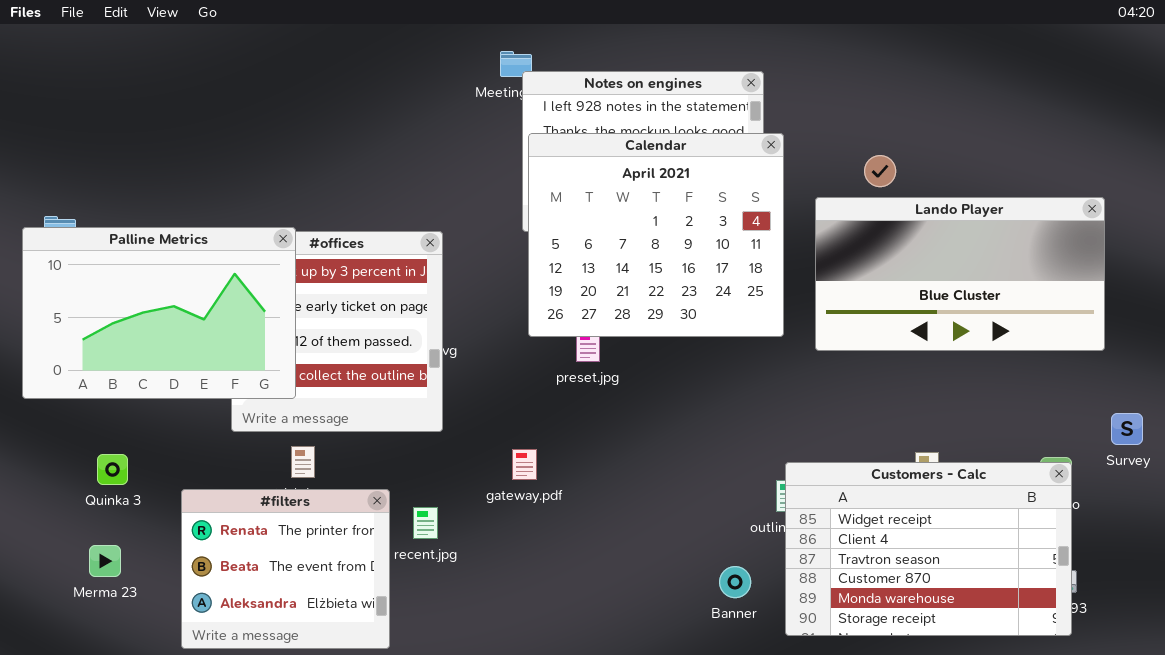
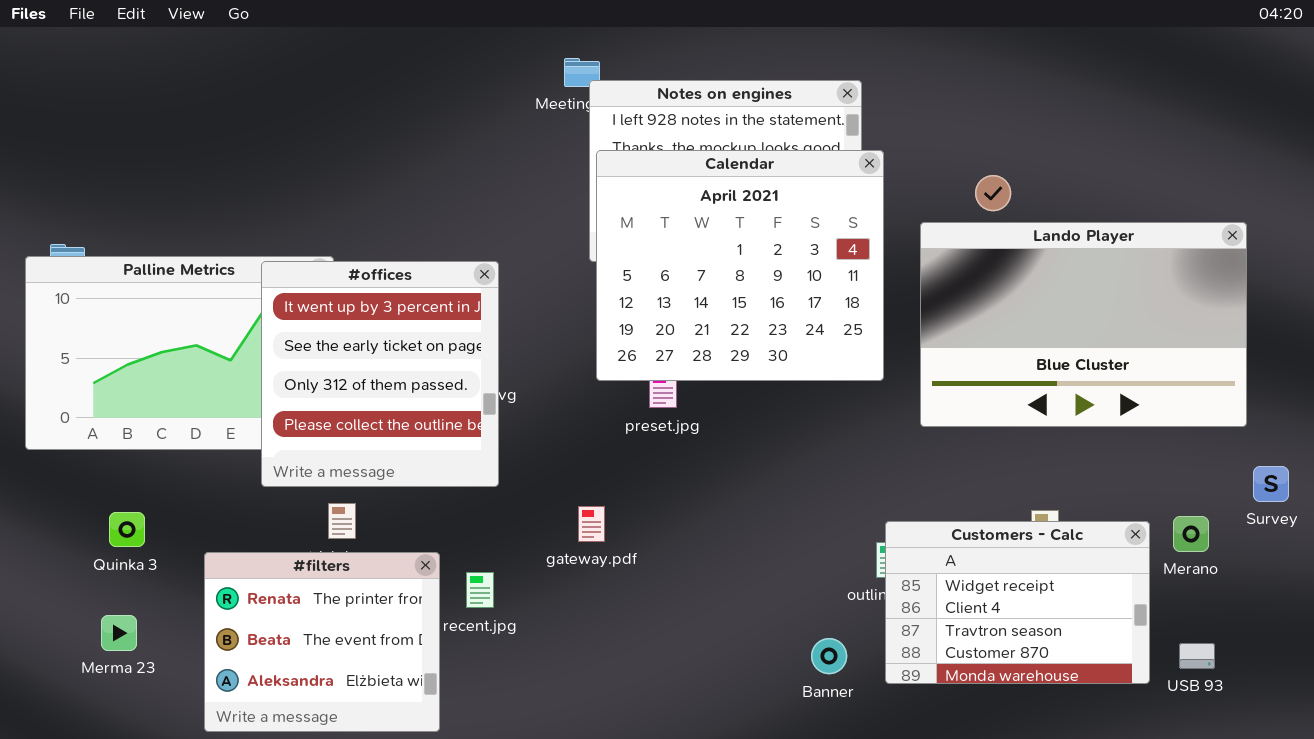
Lando Player: [815,197,1105,351] -> [920,222,1247,427], resized
#offices: [231,231,443,432] -> [261,261,499,487], raised
Customers - Calc: [785,462,1072,636] -> [885,521,1150,684], resized

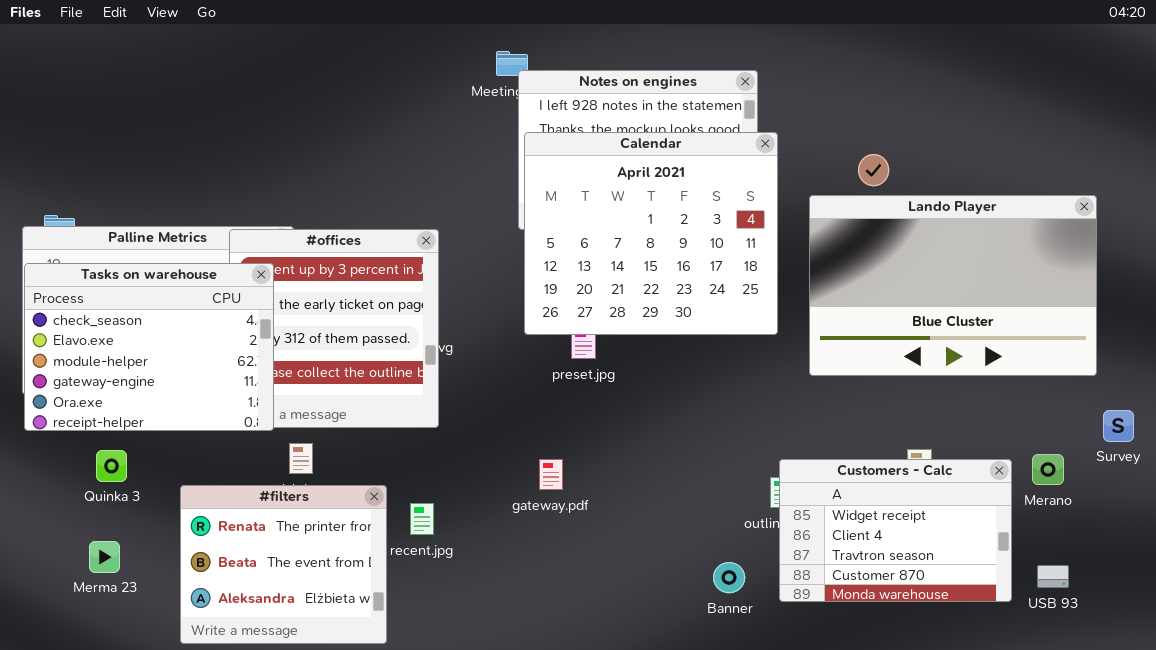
Tasks on warehouse: none -> [24,263,274,431], opened
gateway.pdf: [578,506,605,542] -> [539,459,563,490], moved

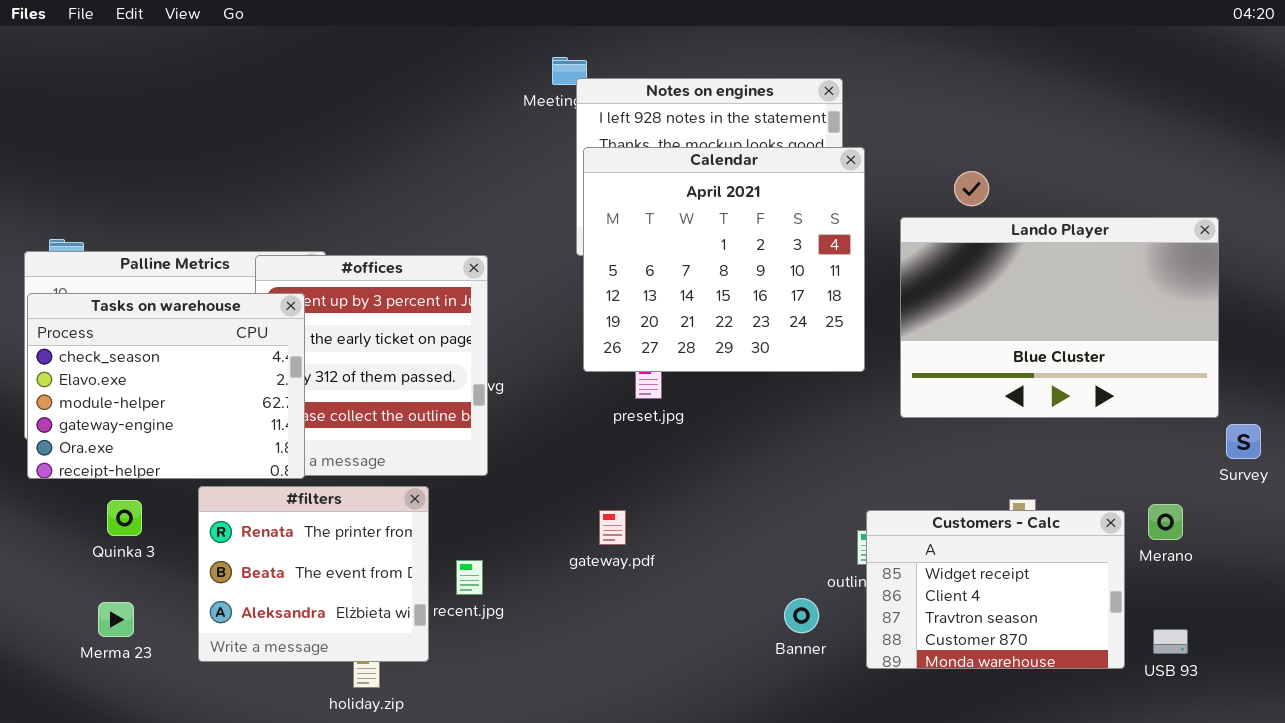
Survey: [1103,410,1134,442] -> [1226,424,1261,459], moved
#filters: [180,485,387,644] -> [198,486,429,662], moved
Banner: [713,562,745,593] -> [784,598,819,633], moved

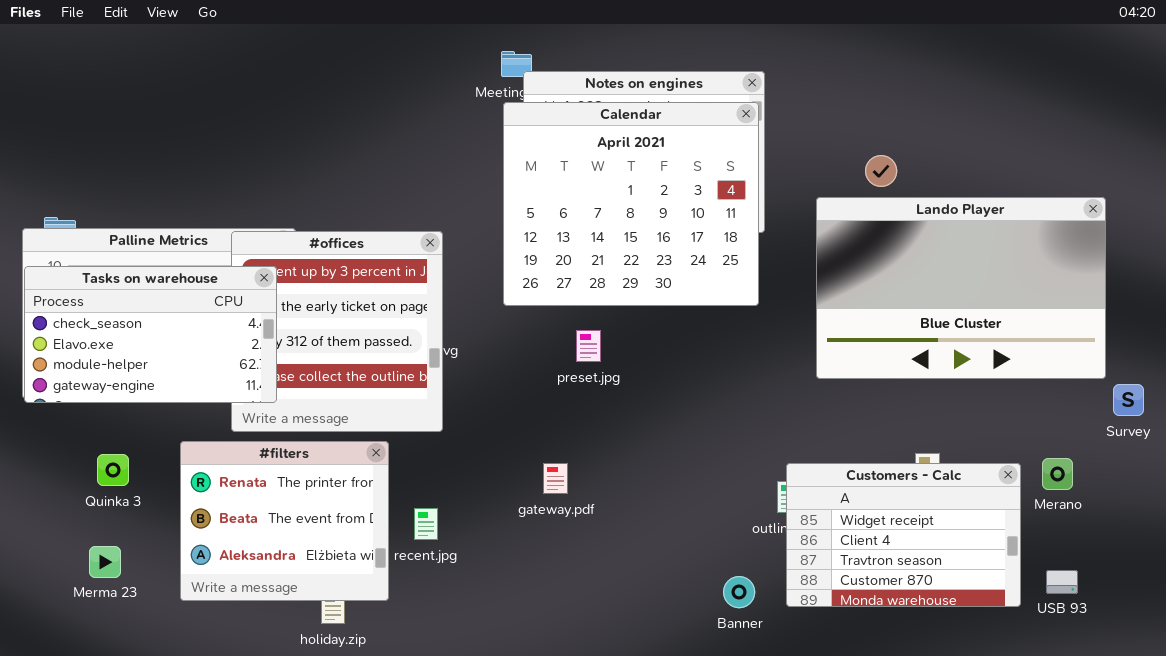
Calendar: [583,147,865,372] -> [503,102,759,306], moved
Tasks on warehouse: [27,293,305,479] -> [24,266,277,403], resized
Banner: [784,598,819,633] -> [723,576,755,608], moved

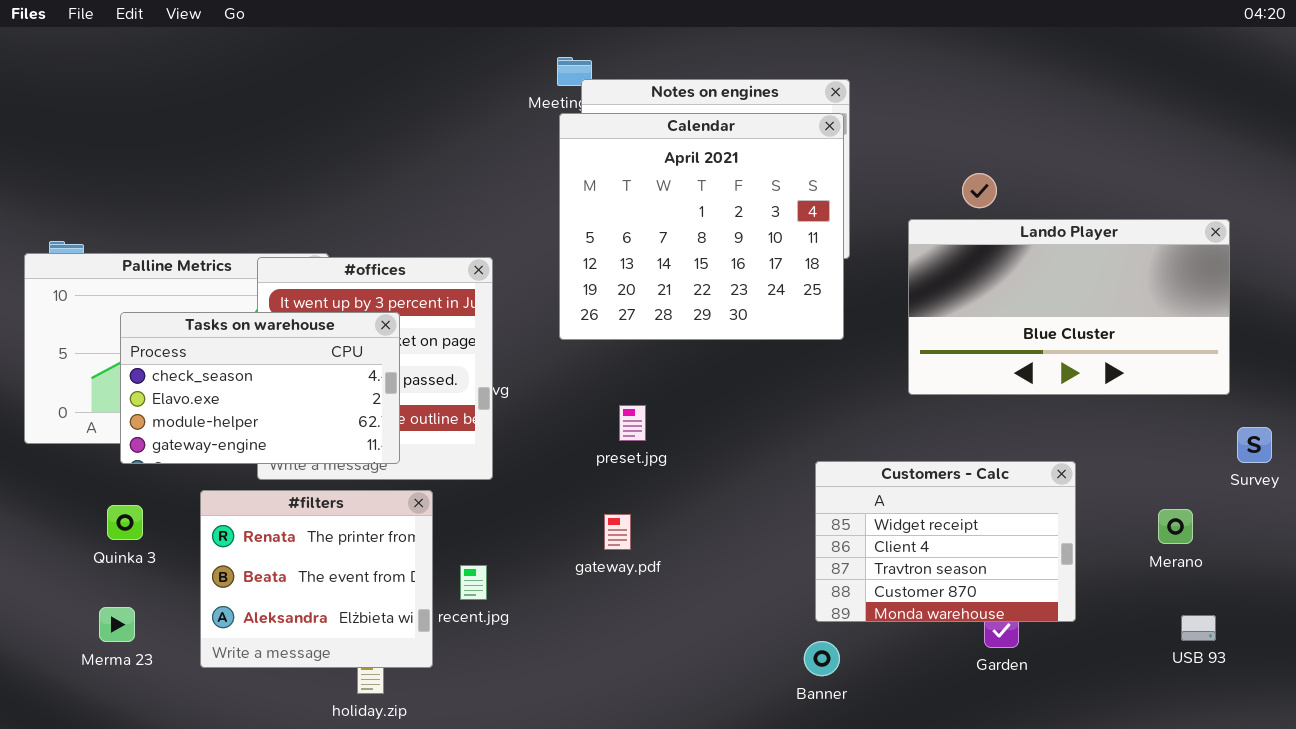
Lando Player: [816,197,1106,379] -> [908,219,1230,395], resized
Tasks on warehouse: [24,266,277,403] -> [120,312,400,464], moved
preset.jpg: [576,330,601,362] -> [619,405,646,441], moved
Customers - Calc: [786,463,1021,607] -> [815,461,1076,622], moved
USB 93: [1046,570,1078,594] -> [1181,615,1216,641], moved

